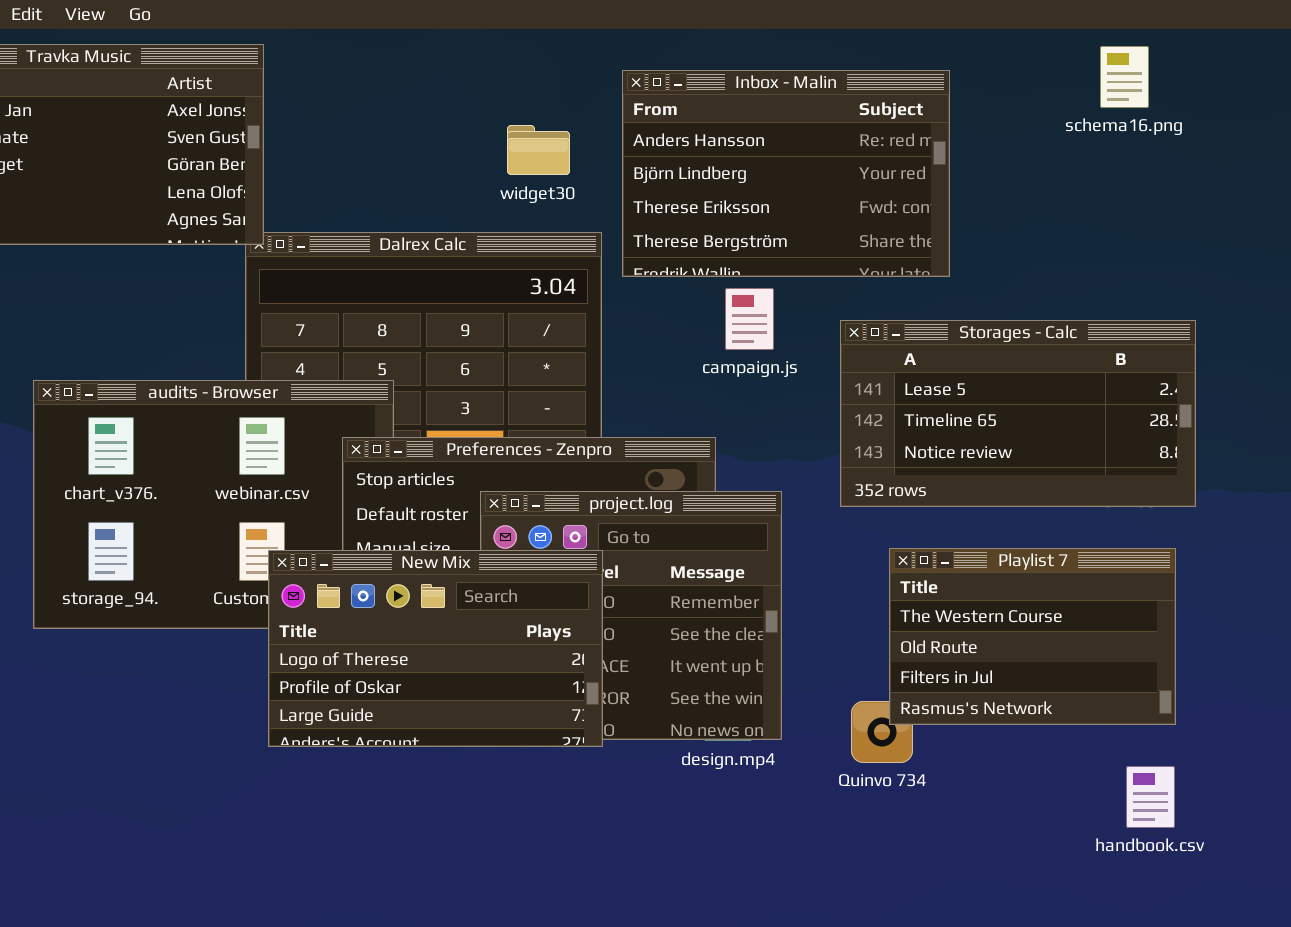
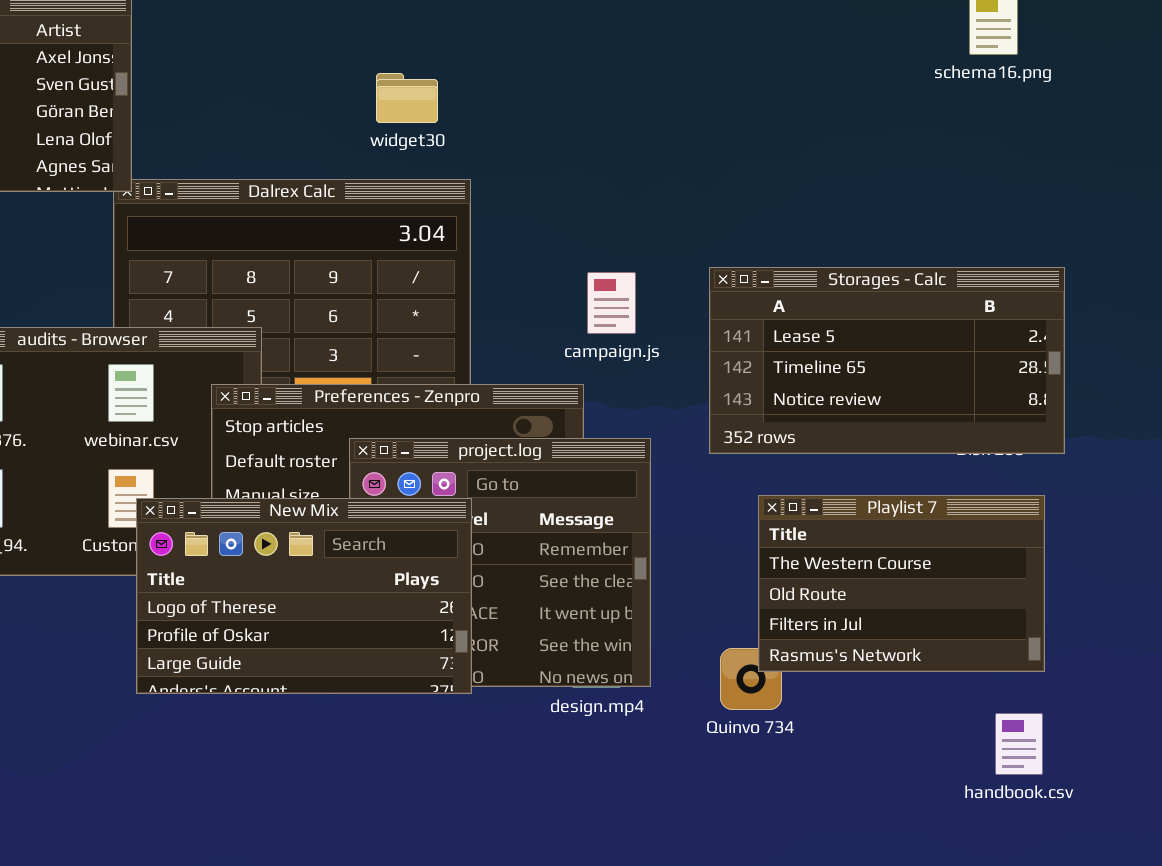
Inbox - Malin: [622,70,950,277] -> none, closed
campaign.js: [725,288,774,350] -> [587,272,636,334], moved

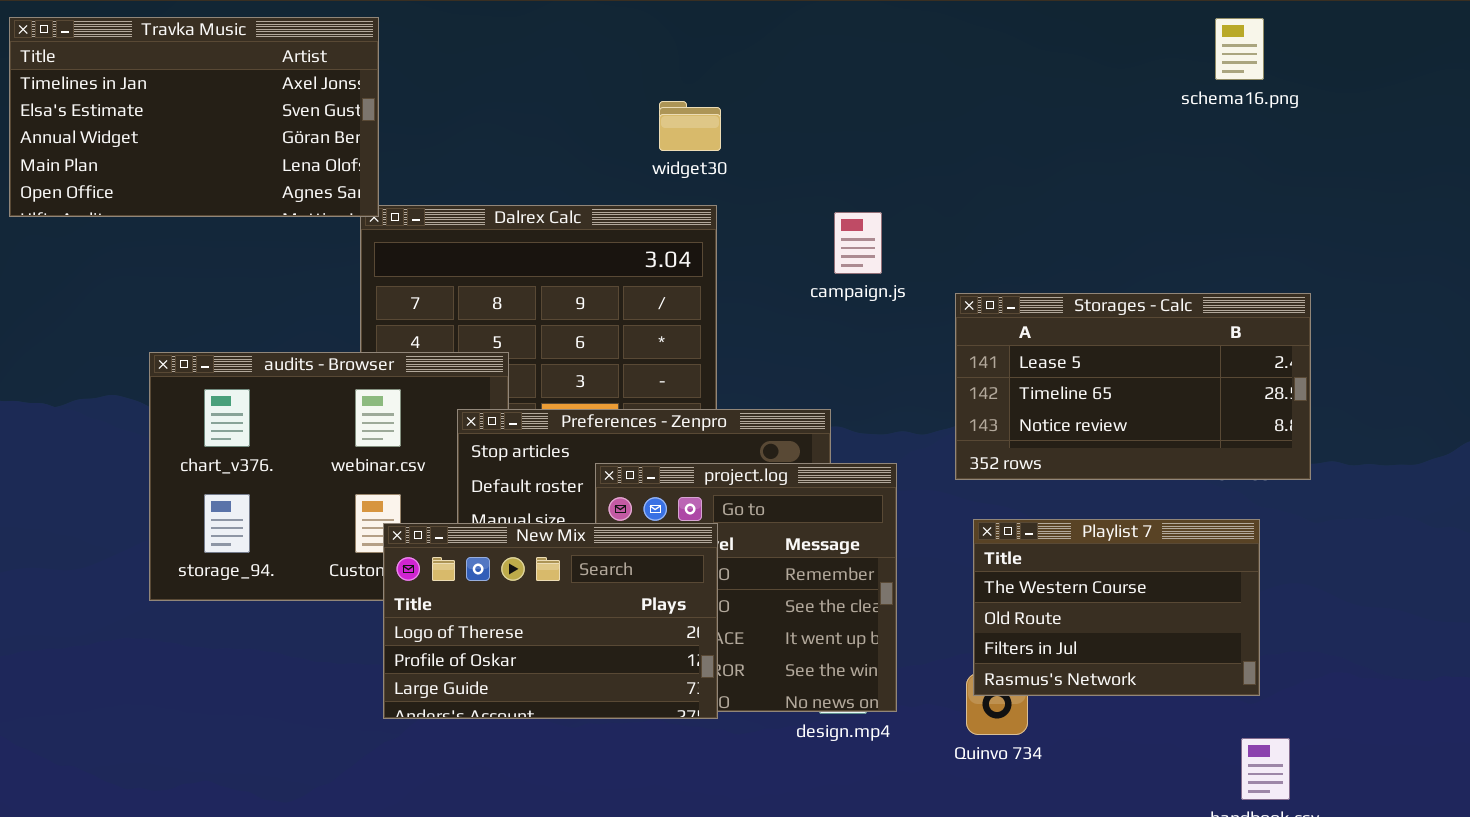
widget30: [376,73,438,123] -> [659,101,721,151], moved
campaign.js: [587,272,636,334] -> [834,212,882,274], moved
Playlist 7: [758,495,1045,672] -> [973,519,1260,696], moved

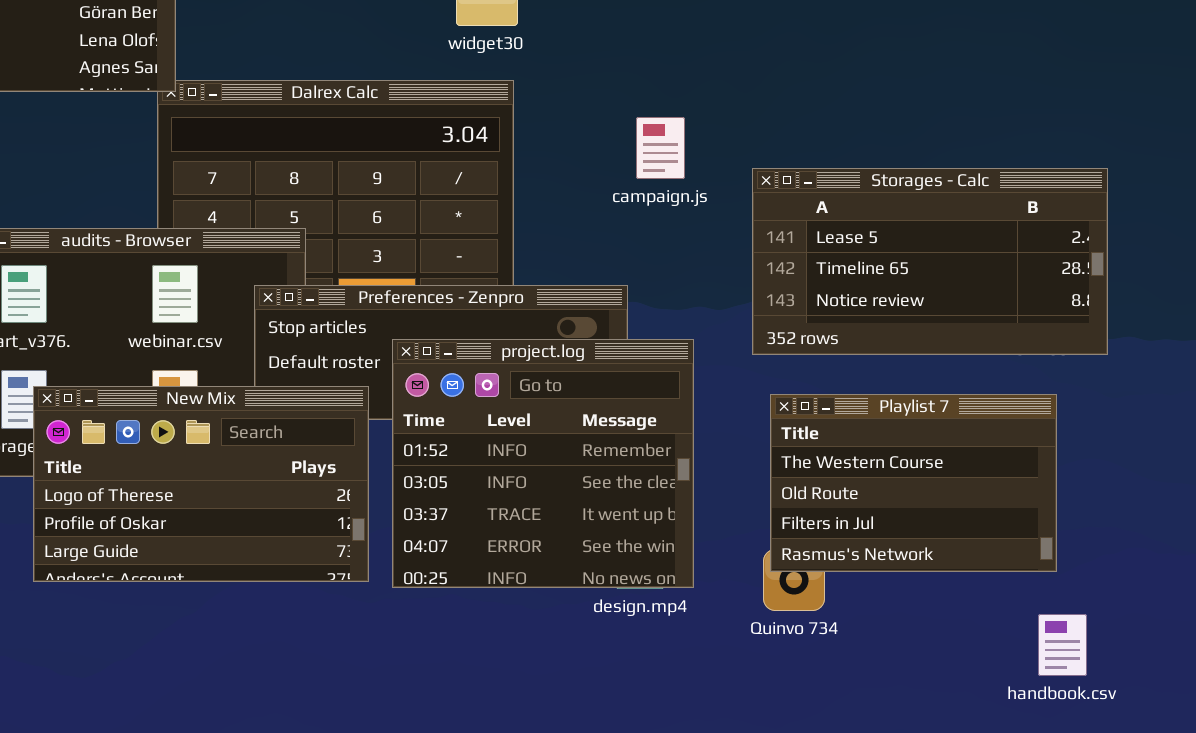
campaign.js: [834,212,882,274] -> [636,117,685,179], moved
New Mix: [383,523,718,719] -> [33,386,369,582], moved

